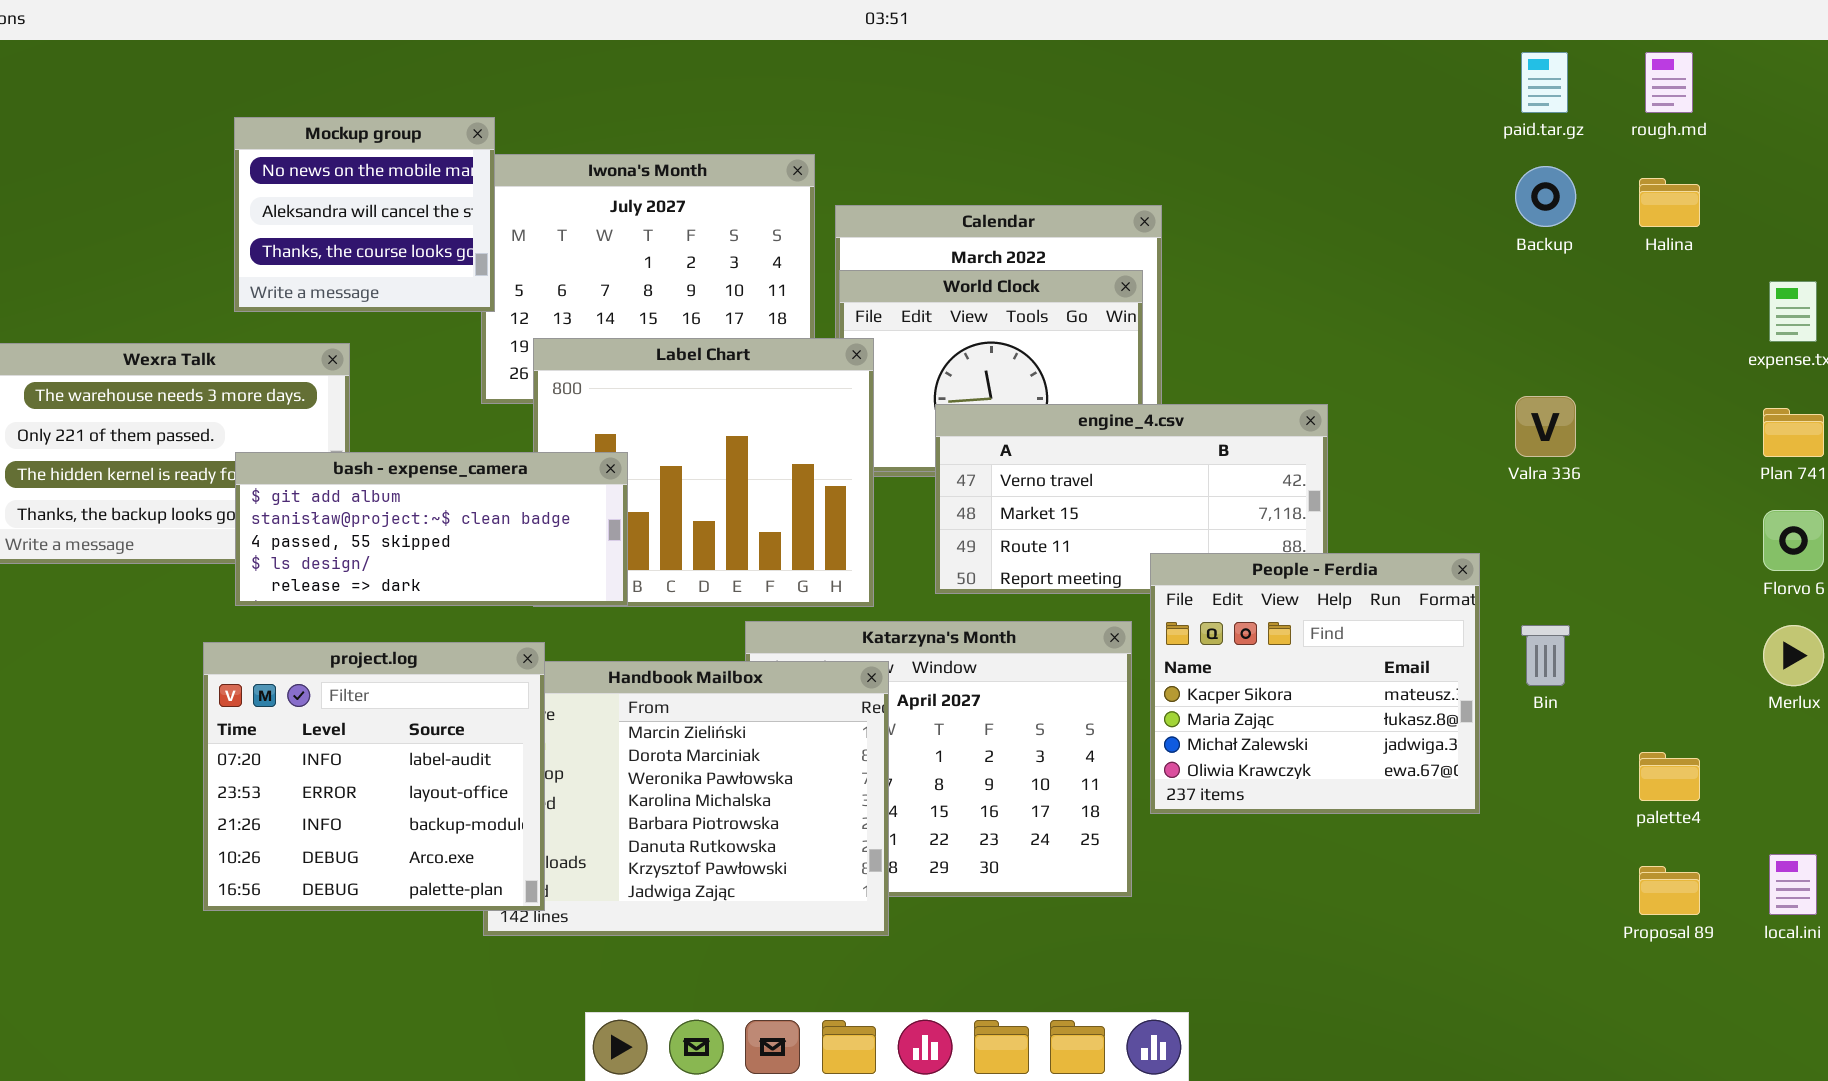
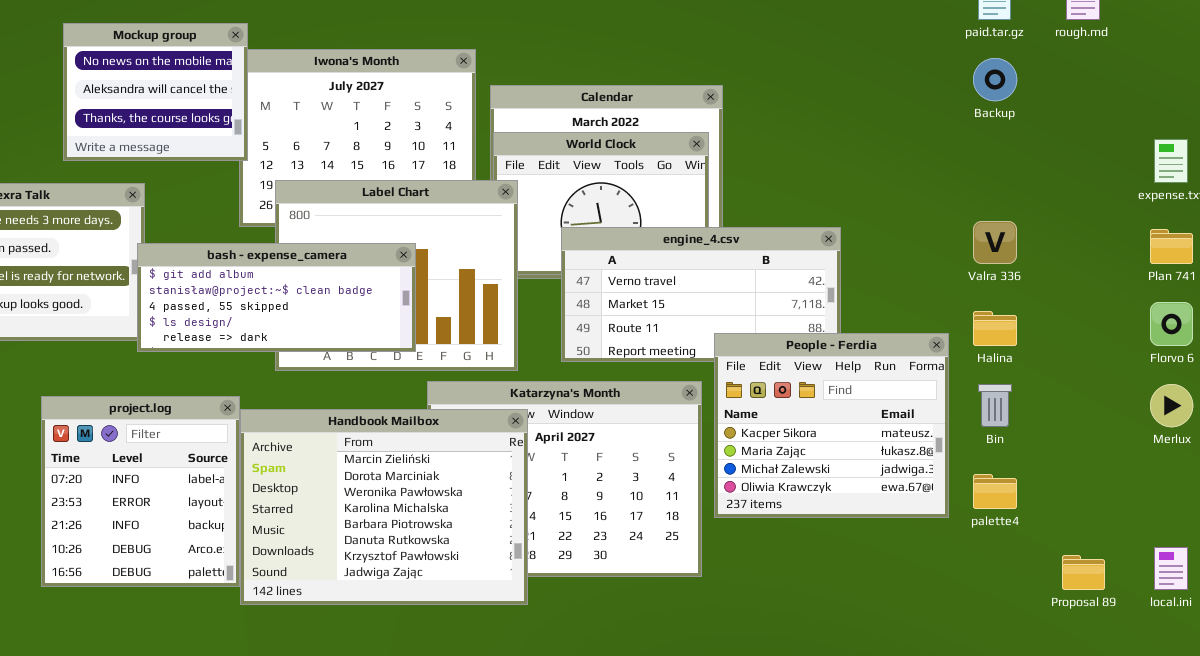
Halina: [1639,178,1700,227] -> [973,311,1017,346], moved
bash - expense_camera: [235,452,628,606] -> [137,243,416,352], moved
project.log: [203,642,545,911] -> [41,396,240,587], resized
palette4: [1639,752,1700,801] -> [973,474,1017,509], moved

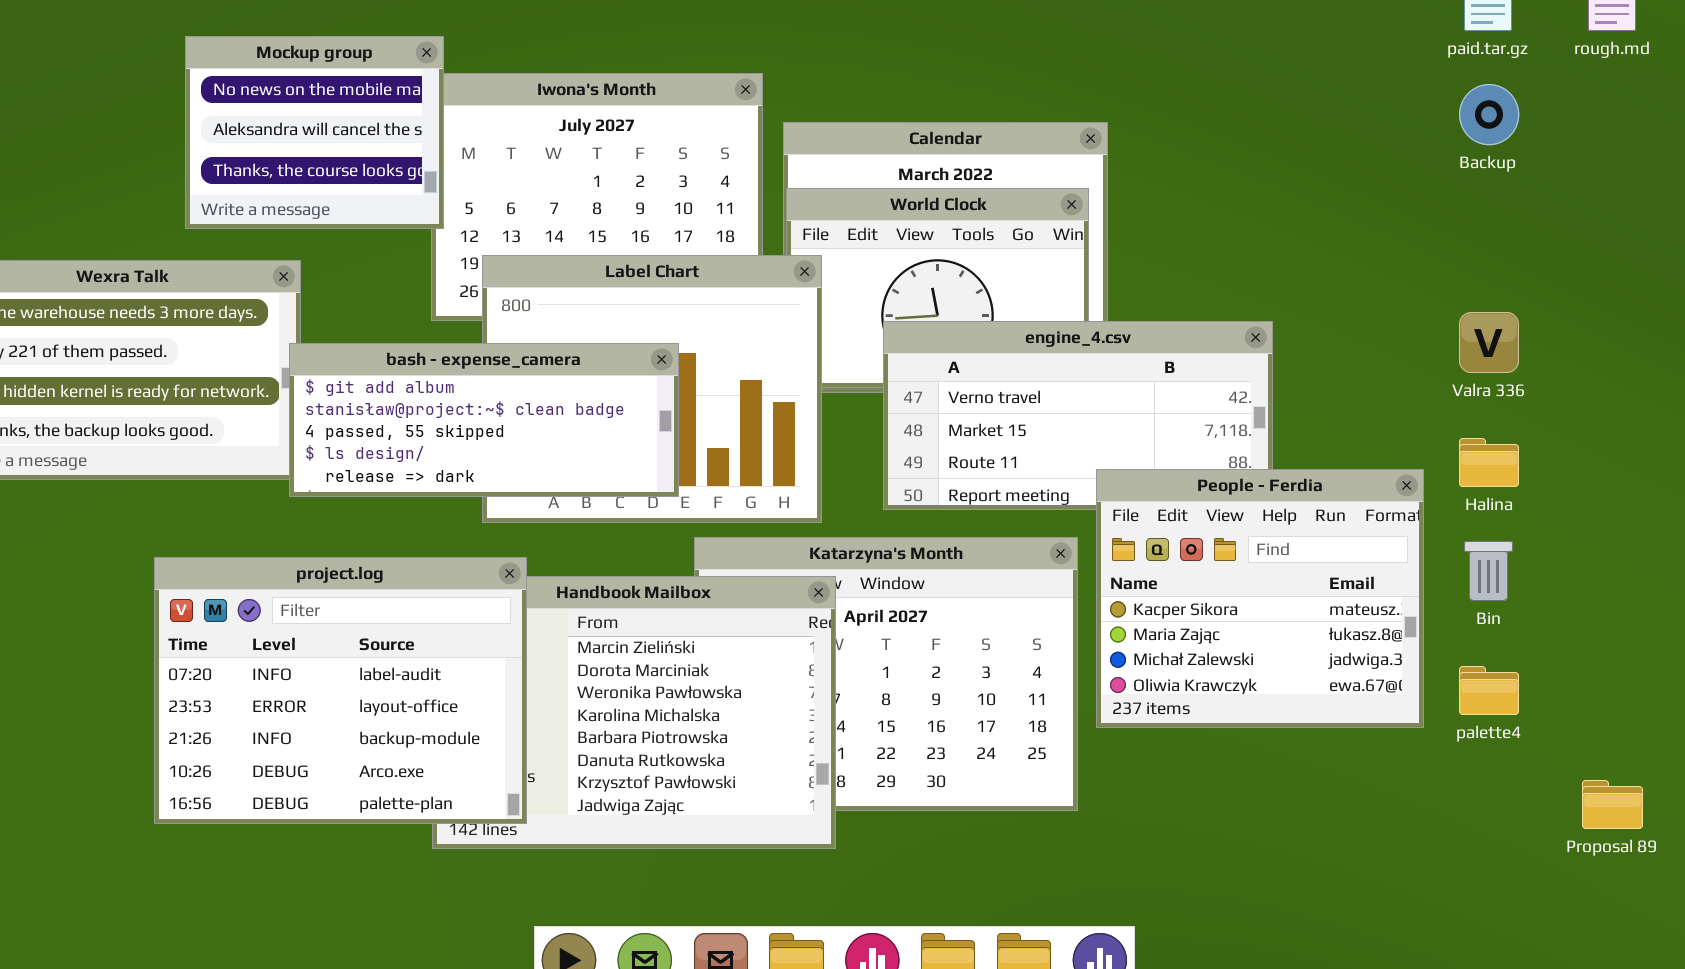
project.log: [41,396,240,587] -> [154,557,527,824], resized

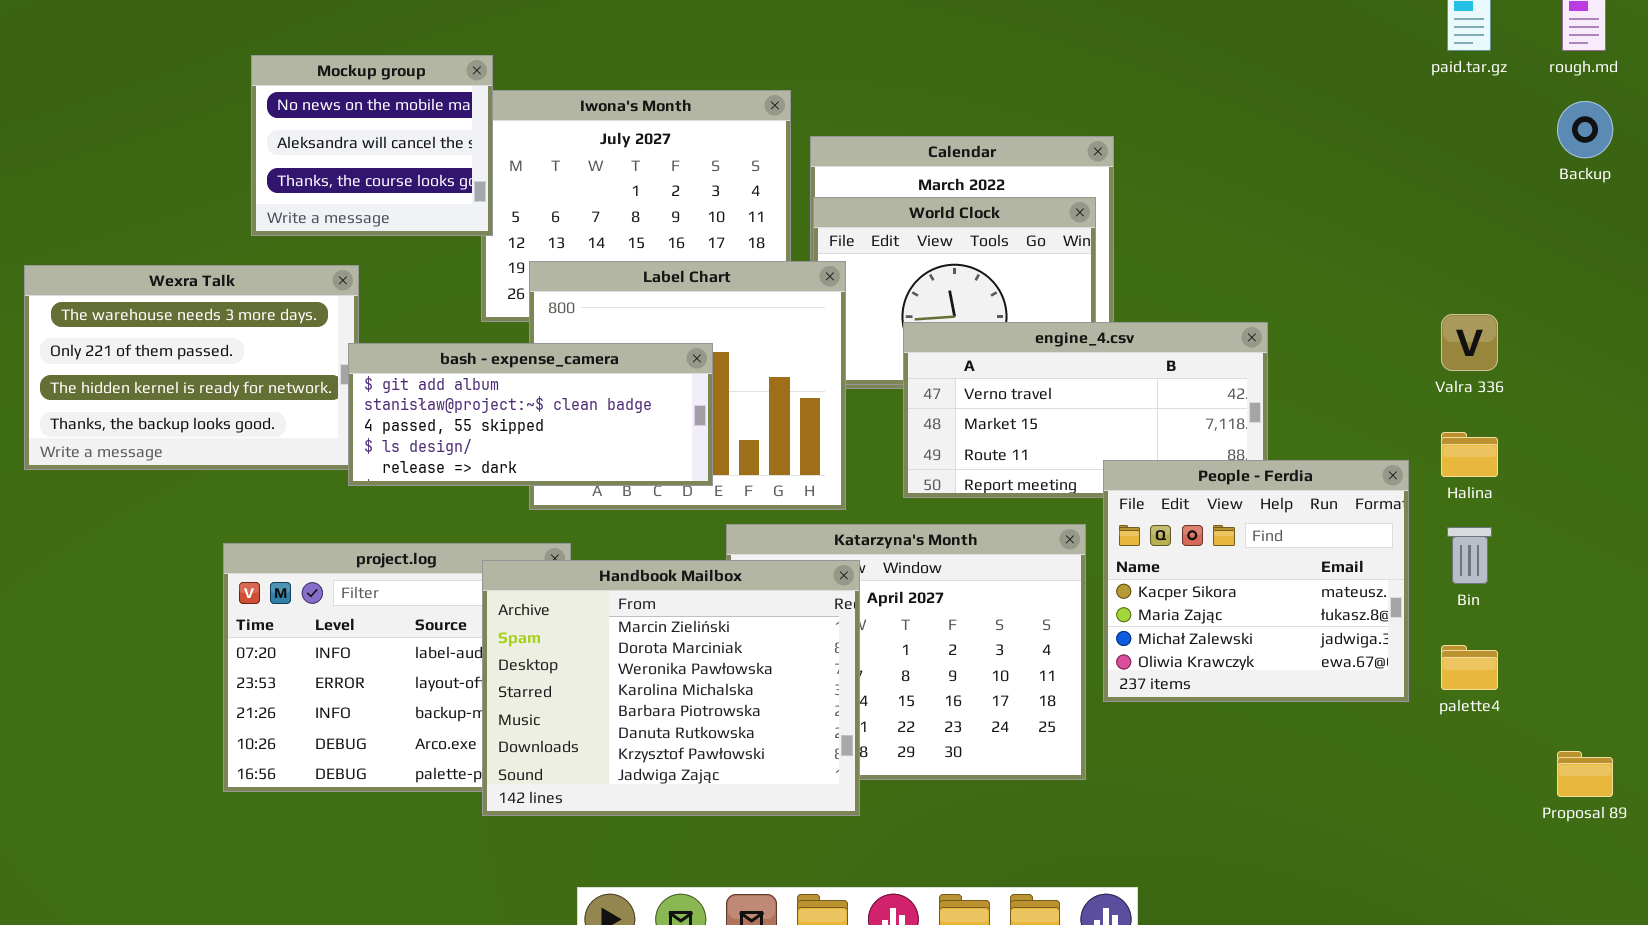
Backup: [1459,84,1519,145] -> [1557,101,1613,158], moved
Handbook Mailbox: [432,576,836,849] -> [482,560,860,816], raised

